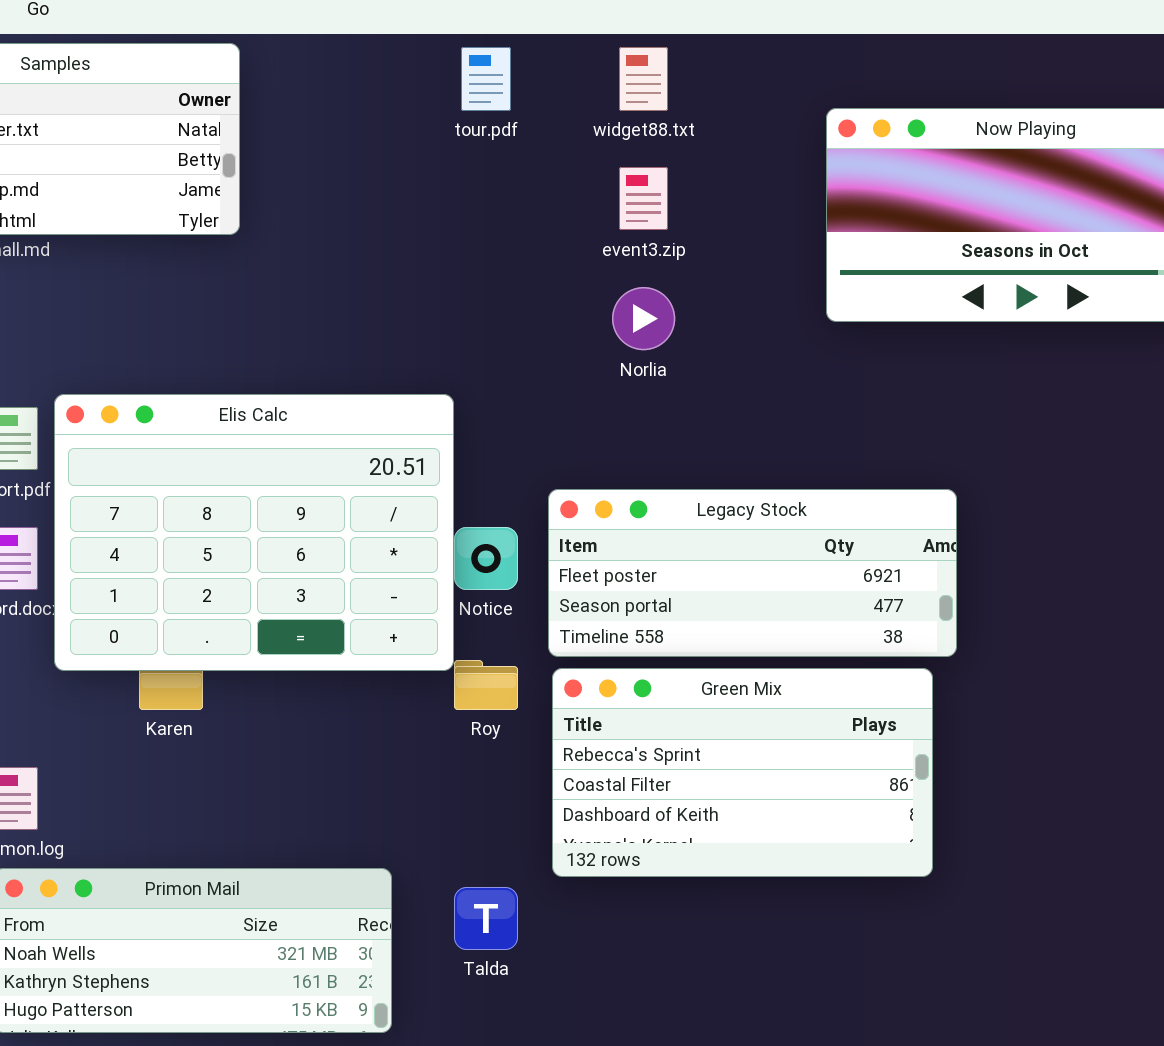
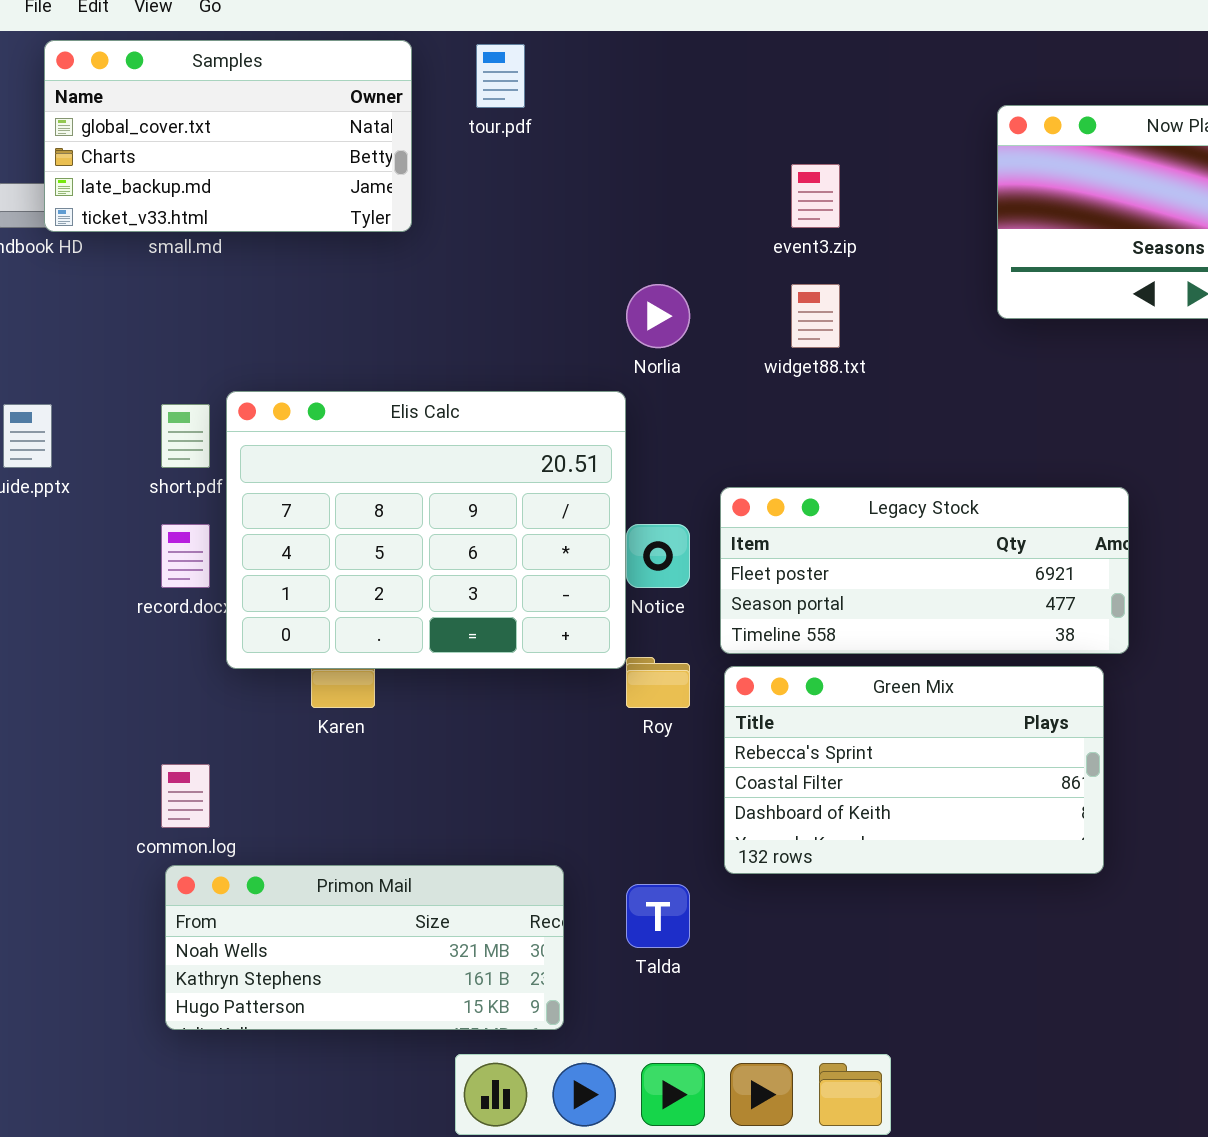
tour.pdf: [461,47,511,111] -> [476,44,525,108], moved
widget88.txt: [619,47,668,111] -> [791,284,840,348], moved
Norlia: [612,287,675,350] -> [626,284,690,348], moved

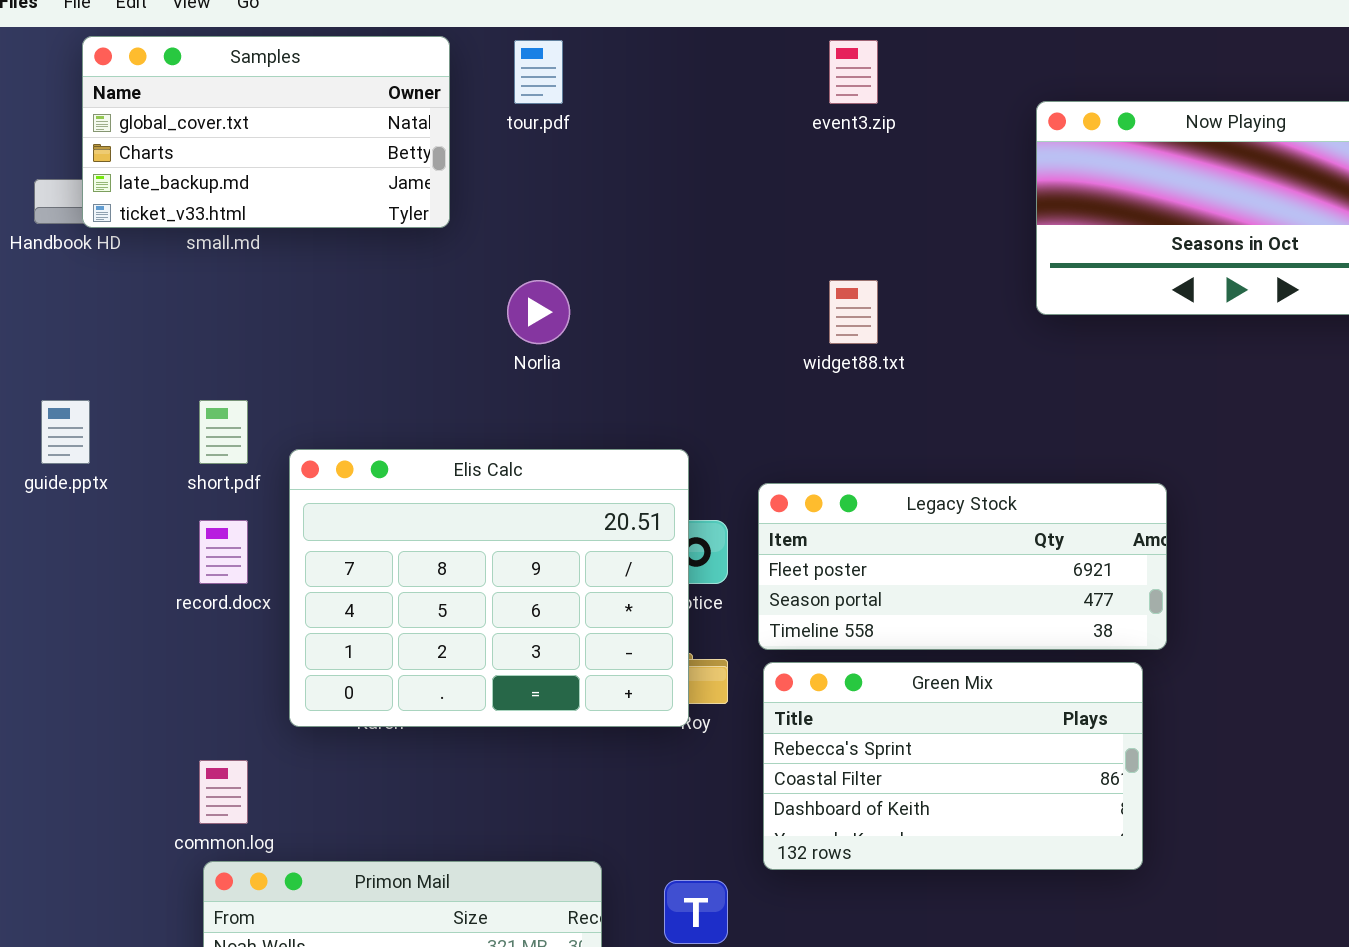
event3.zip: [791,164,840,228] -> [829,40,878,104], moved
Norlia: [626,284,690,348] -> [507,280,570,344], moved
Elis Calc: [226,391,626,669] -> [289,449,689,727], moved

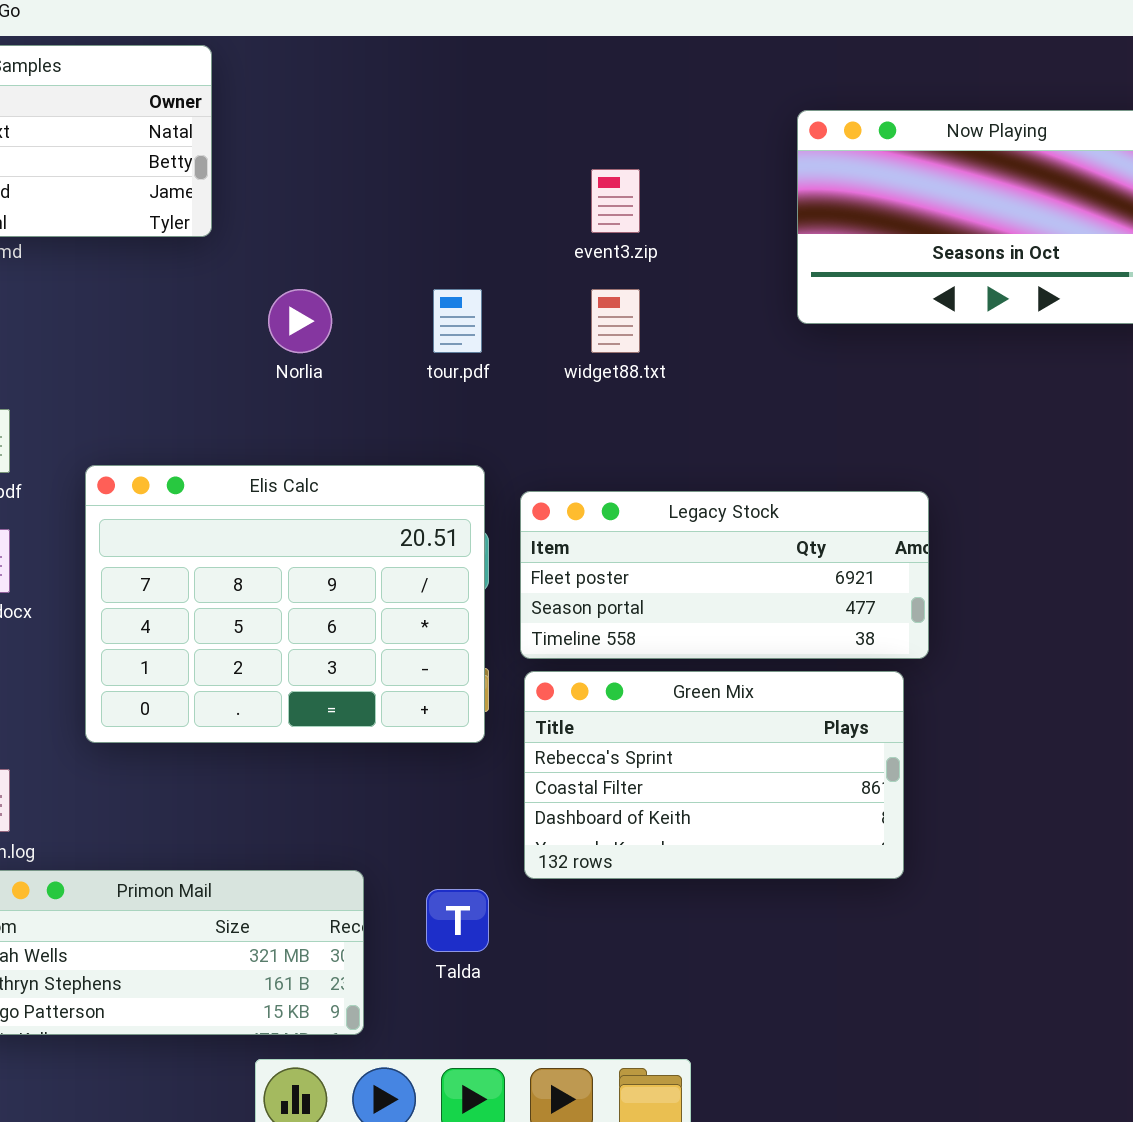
tour.pdf: [514,40,563,104] -> [433,289,482,353], moved
event3.zip: [829,40,878,104] -> [591,169,640,233], moved
Elis Calc: [289,449,689,727] -> [85,465,485,743], moved

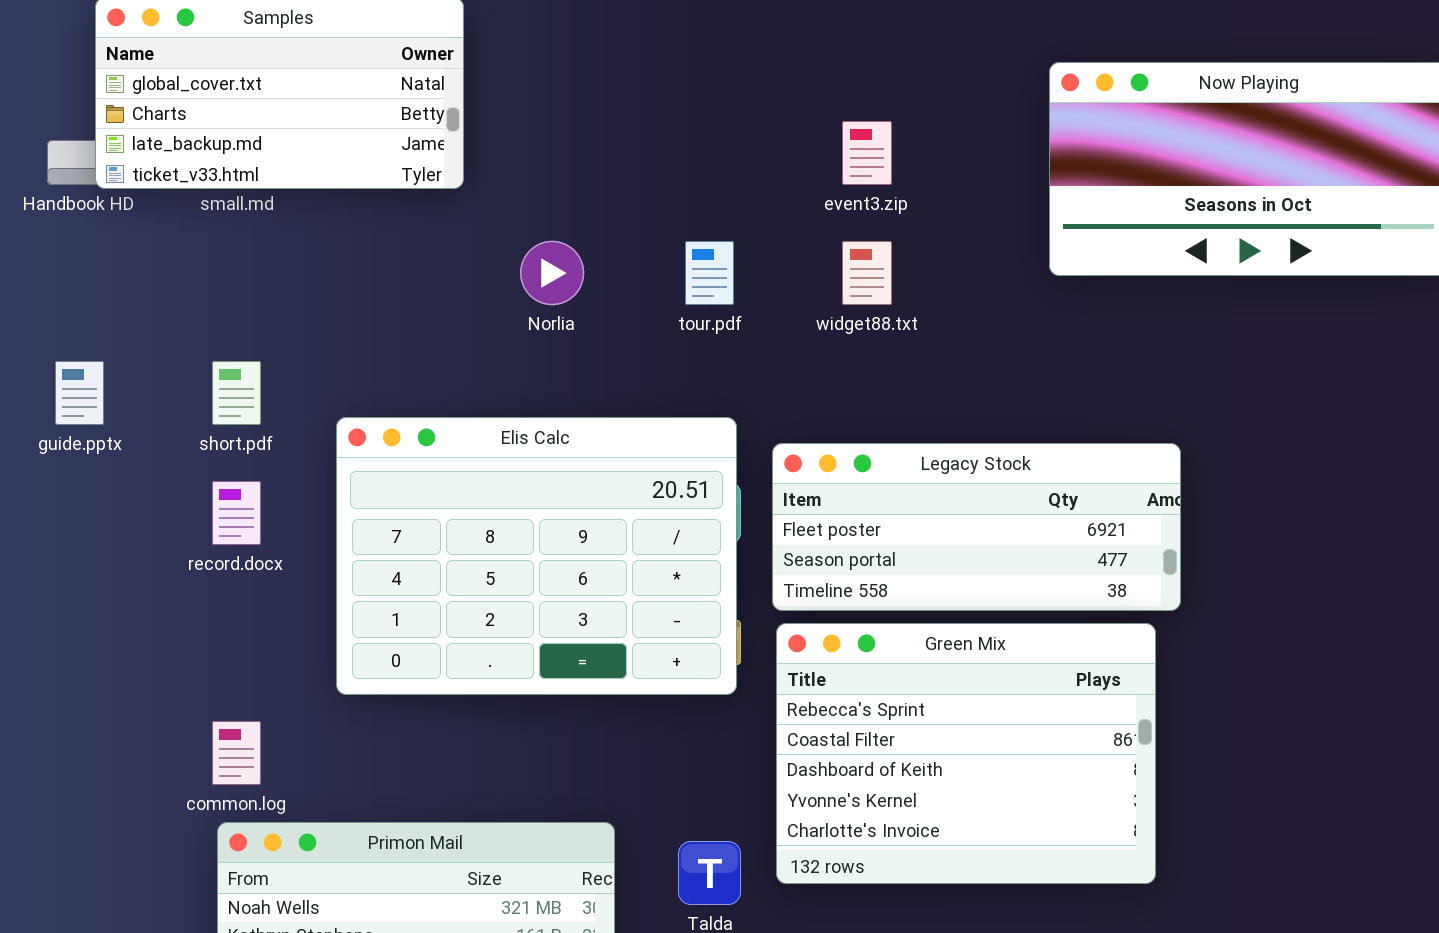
Green Mix: [524,671,904,879] -> [776,623,1156,884], resized

